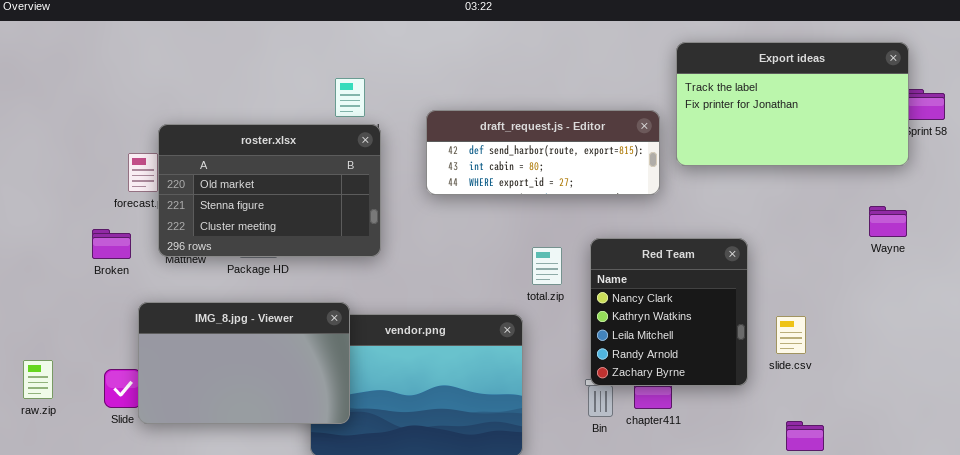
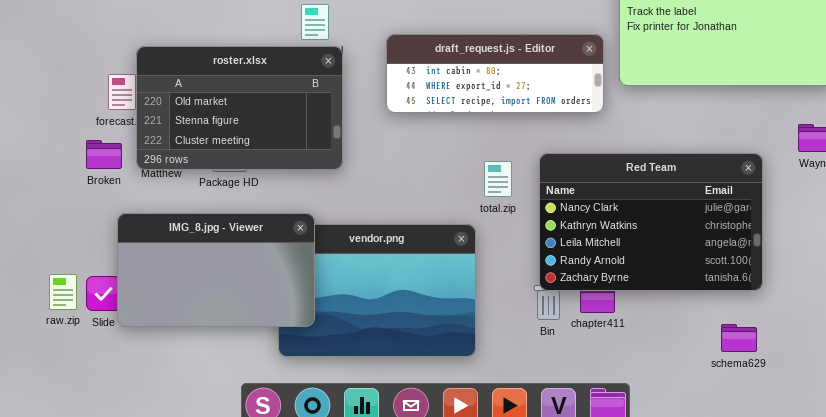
draft_request.js - Editor: [426,110,660,195] -> [386,34,604,113], scrolled down 1 row
Broken: [92,229,131,259] -> [86,140,122,169], moved
Red Team: [590,238,748,386] -> [539,153,763,291], resized
raw.zip: [23,360,53,399] -> [49,274,77,310], moved

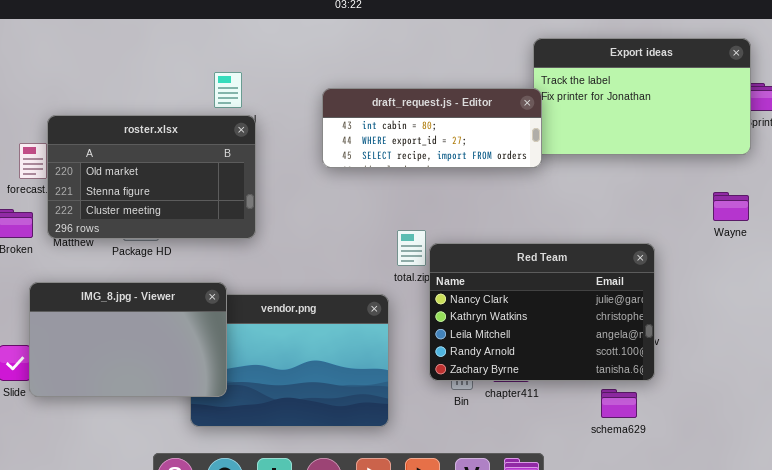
draft_request.js - Editor: [386,34,604,113] -> [322,88,542,168], moved
Red Team: [539,153,763,291] -> [429,243,655,381], moved
schema629: [721,324,757,352] -> [601,389,637,418], moved

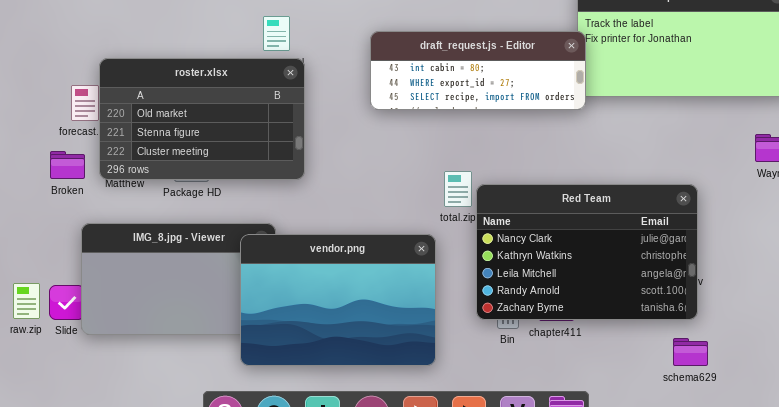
vendor.png: [190,294,389,427] -> [240,234,436,366], raised
schema629: [601,389,637,418] -> [673,338,708,366], moved

